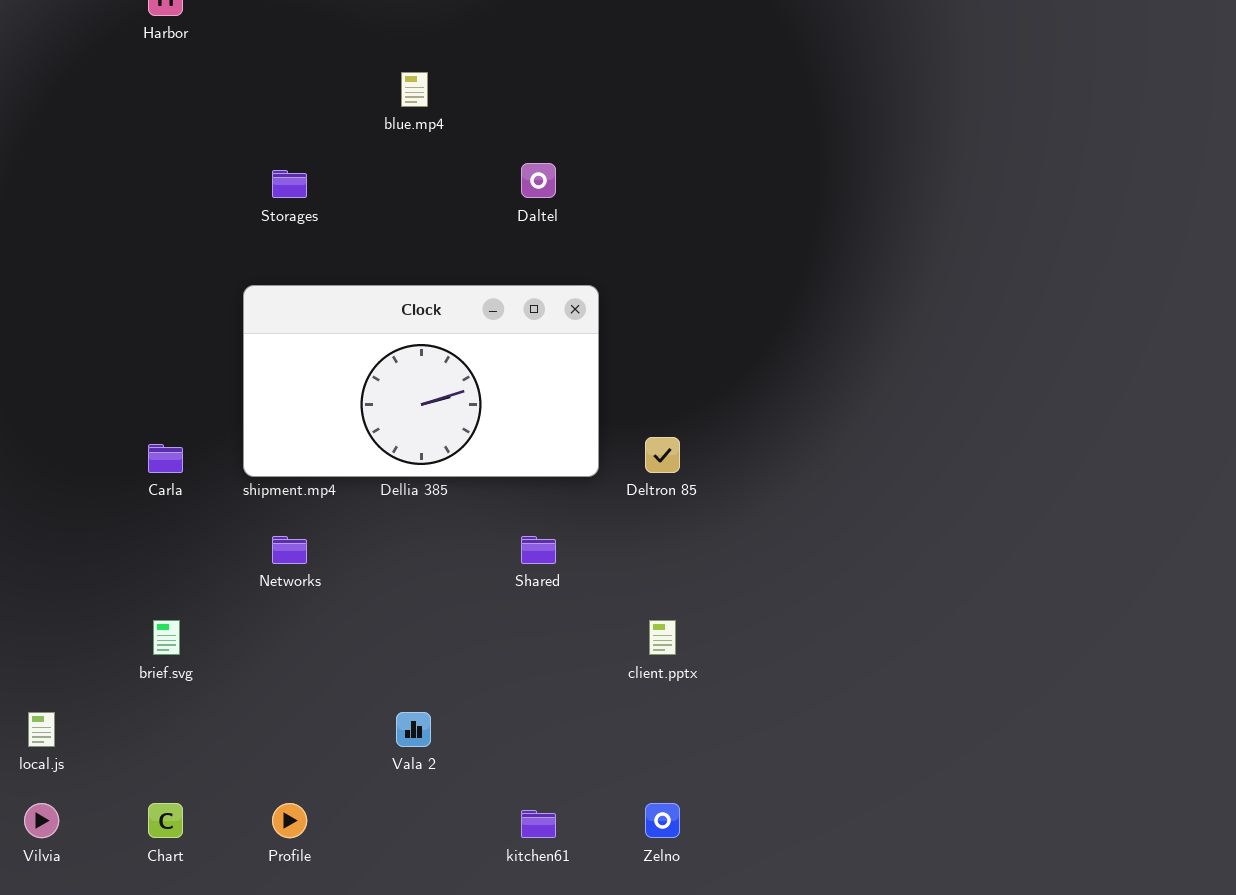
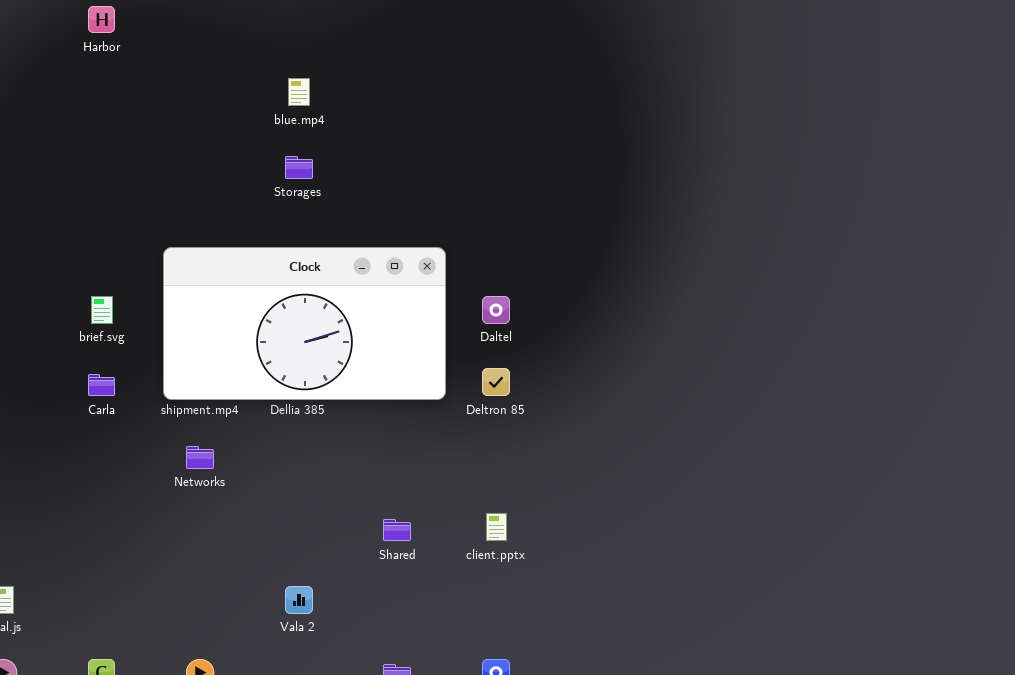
Daltel: [521,163,556,198] -> [482,296,510,324], moved
Storages: [272,170,307,198] -> [285,156,313,179], moved
Shared: [521,536,556,564] -> [383,519,411,541], moved
brief.svg: [153,620,180,655] -> [91,296,113,324], moved

